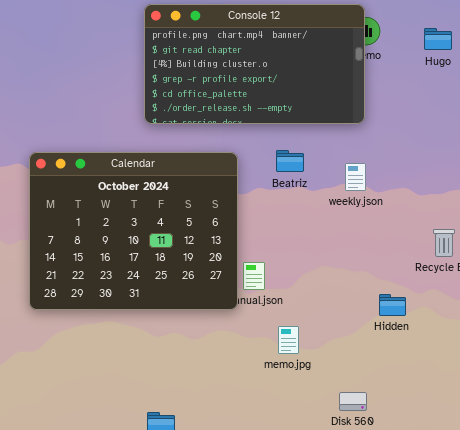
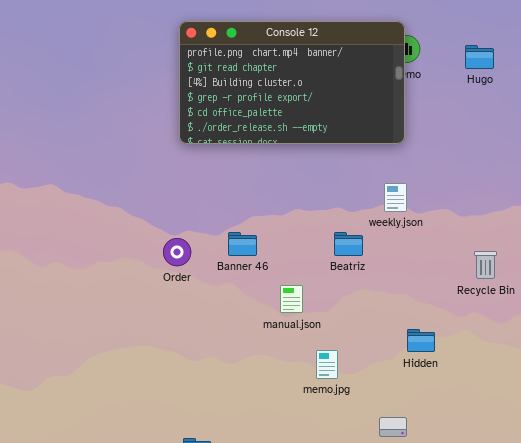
Beatriz: [276,150,304,172] -> [334,232,363,256], moved
Calendar: [29,152,238,310] -> none, closed
Hidden: [379,294,406,316] -> [407,329,435,352], moved

